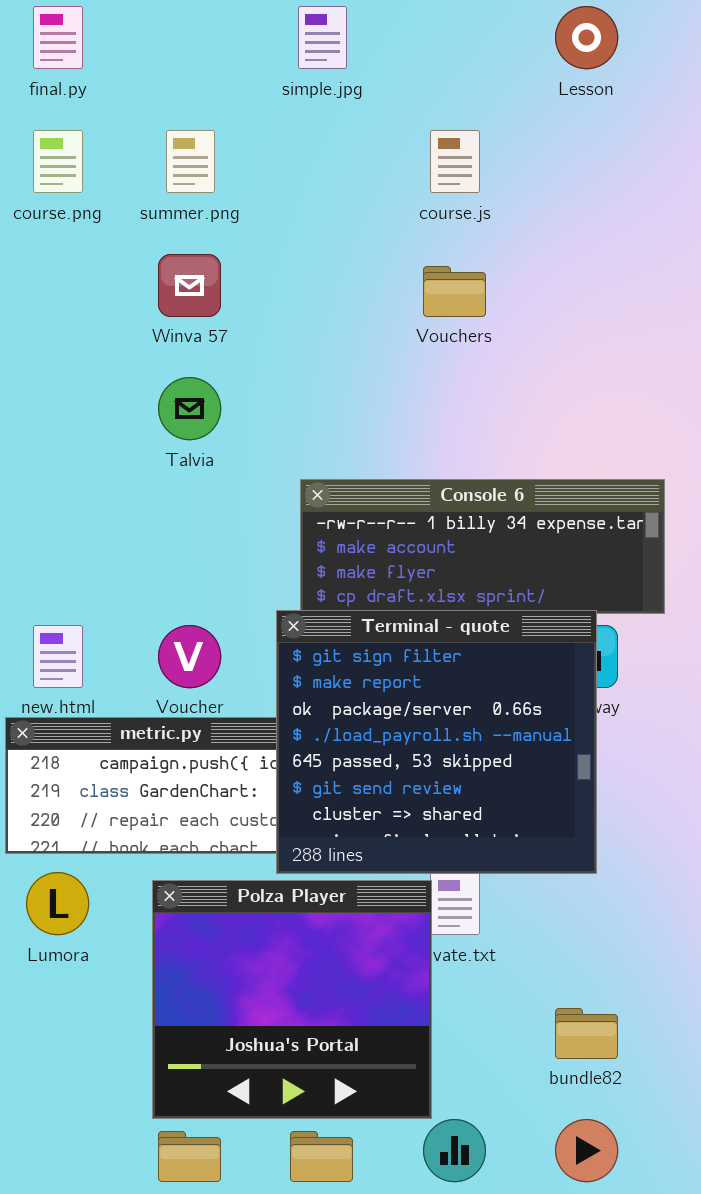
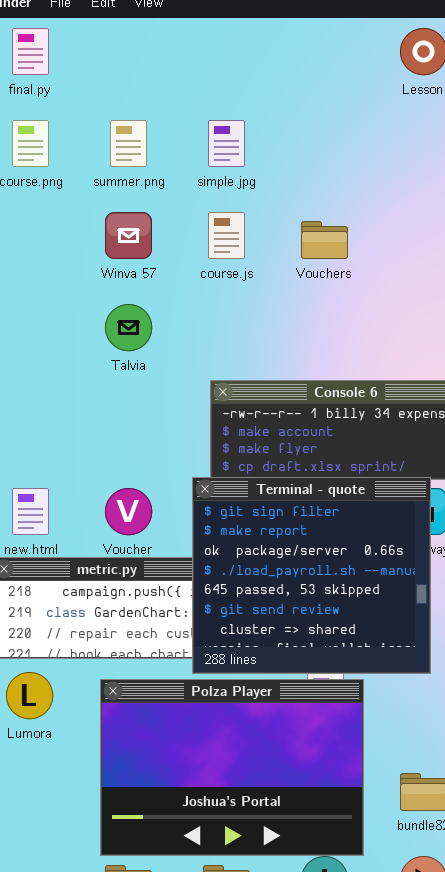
simple.jpg: [298,6,347,69] -> [208,120,245,167], moved
course.js: [430,130,480,193] -> [208,212,245,259], moved
Polza Player: [152,880,432,1119] -> [100,679,364,856], resized

